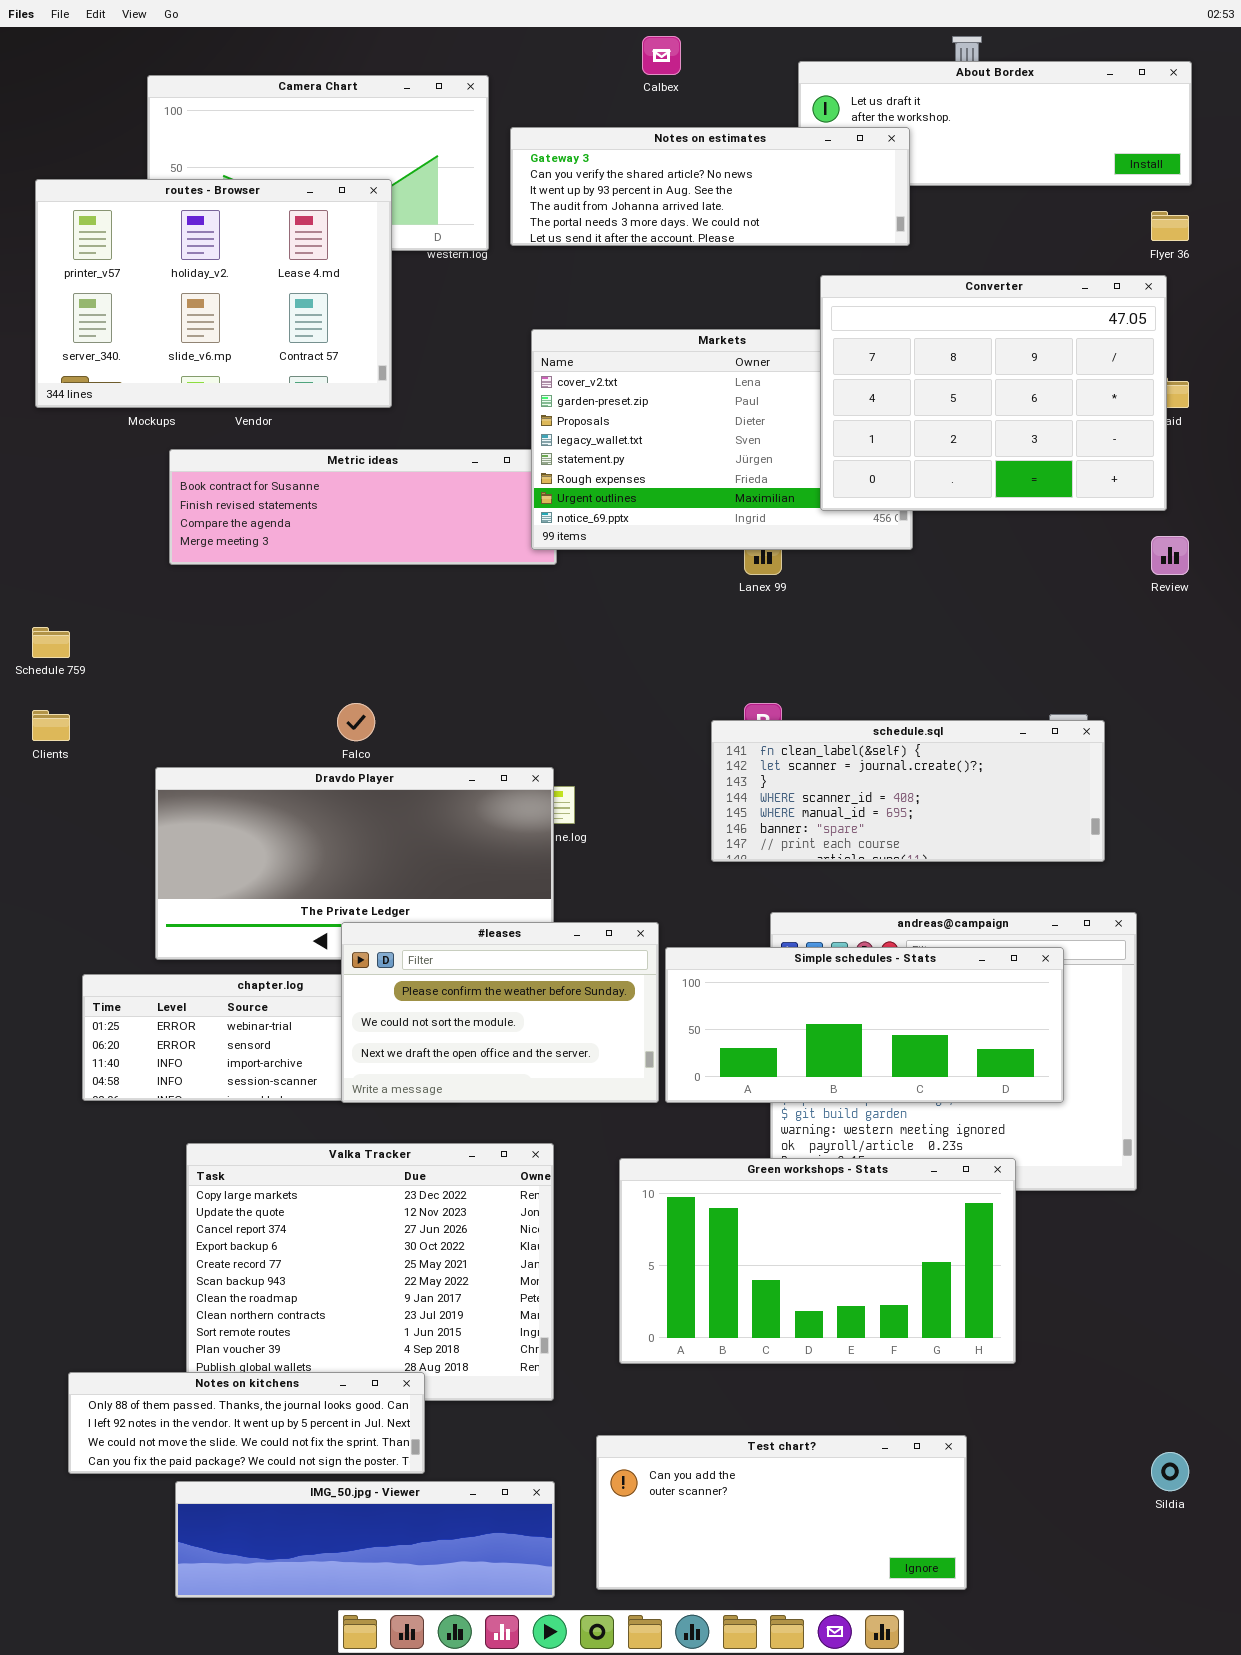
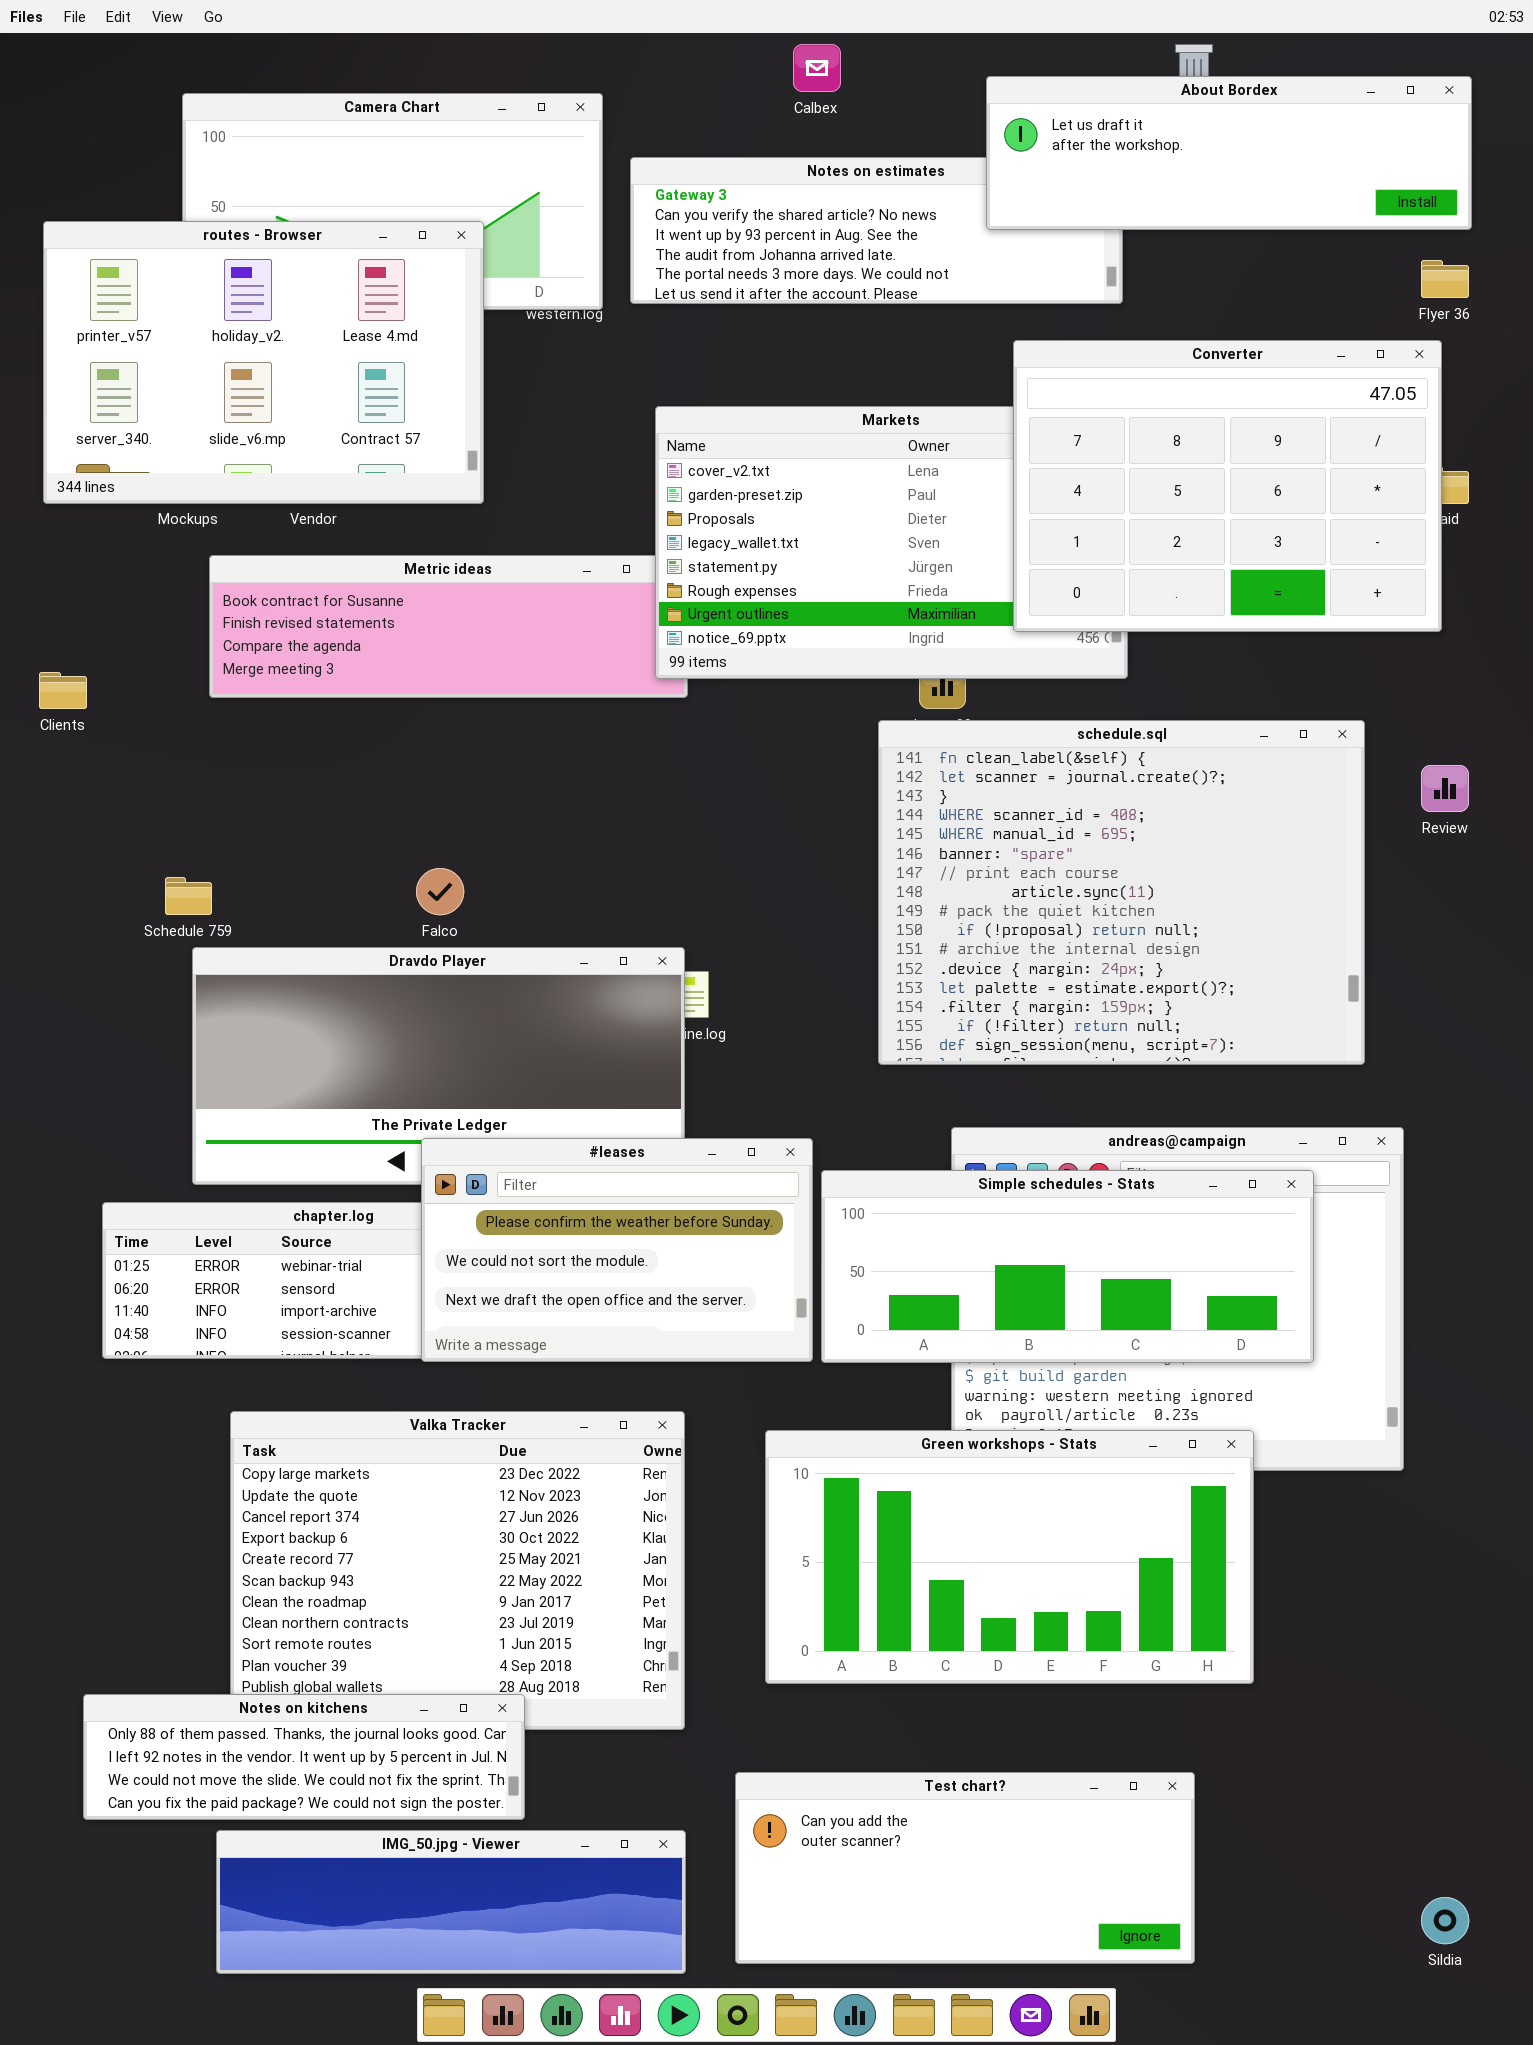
About Bordex: [798,61,1192,186] -> [986,76,1472,230], raised
Review: [1151,536,1189,575] -> [1421,765,1469,812], moved
Schedule 759: [32,627,70,658] -> [165,877,212,915], moved
Clients: [32,710,70,741] -> [39,672,87,709], moved
schedule.sql: [711,720,1105,862] -> [878,720,1365,1065], resized
Sildia: [1151,1452,1189,1491] -> [1421,1897,1469,1944], moved

